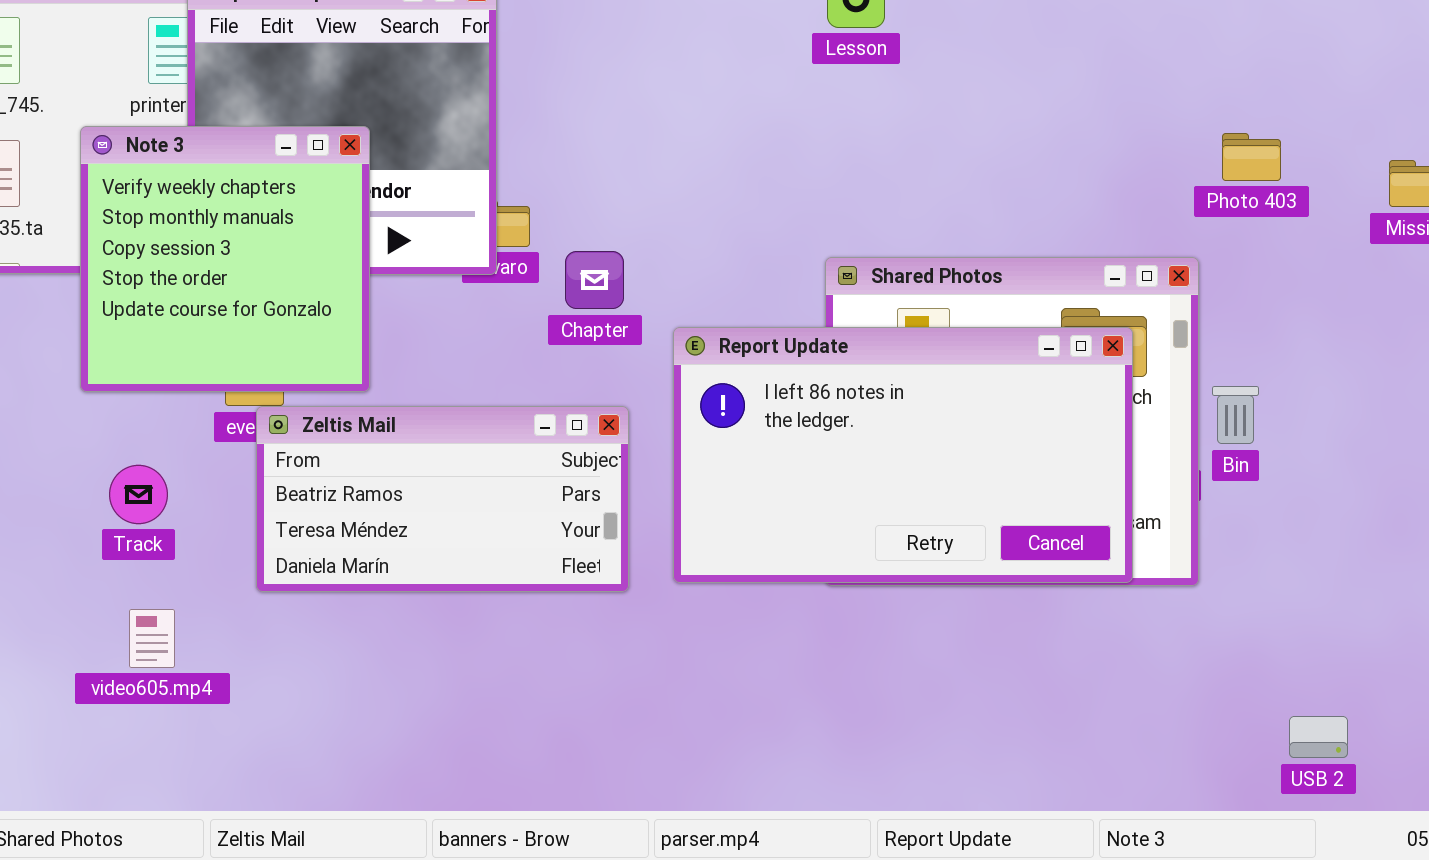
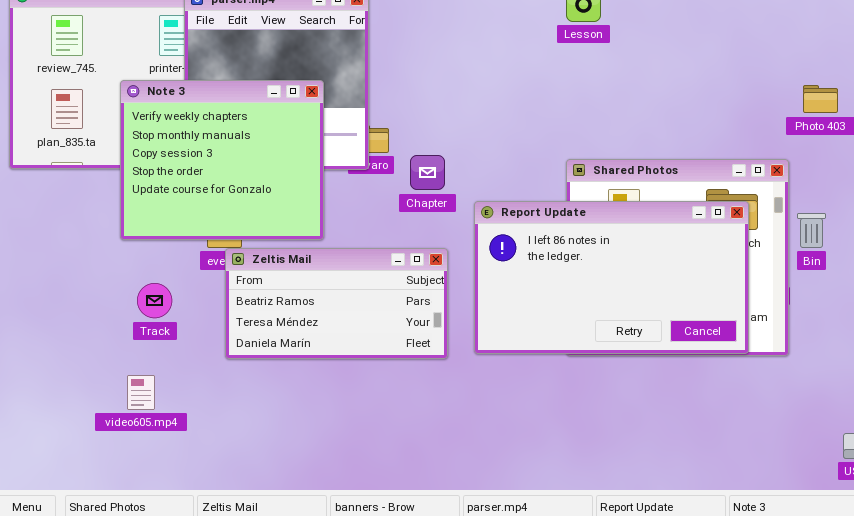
Note 3: [80,126,370,392] -> [120,80,324,240], resized
Bin: [1212,386,1259,444] -> [797,213,826,248], moved
video605.mp4: [129,609,175,668] -> [127,375,155,410], moved

